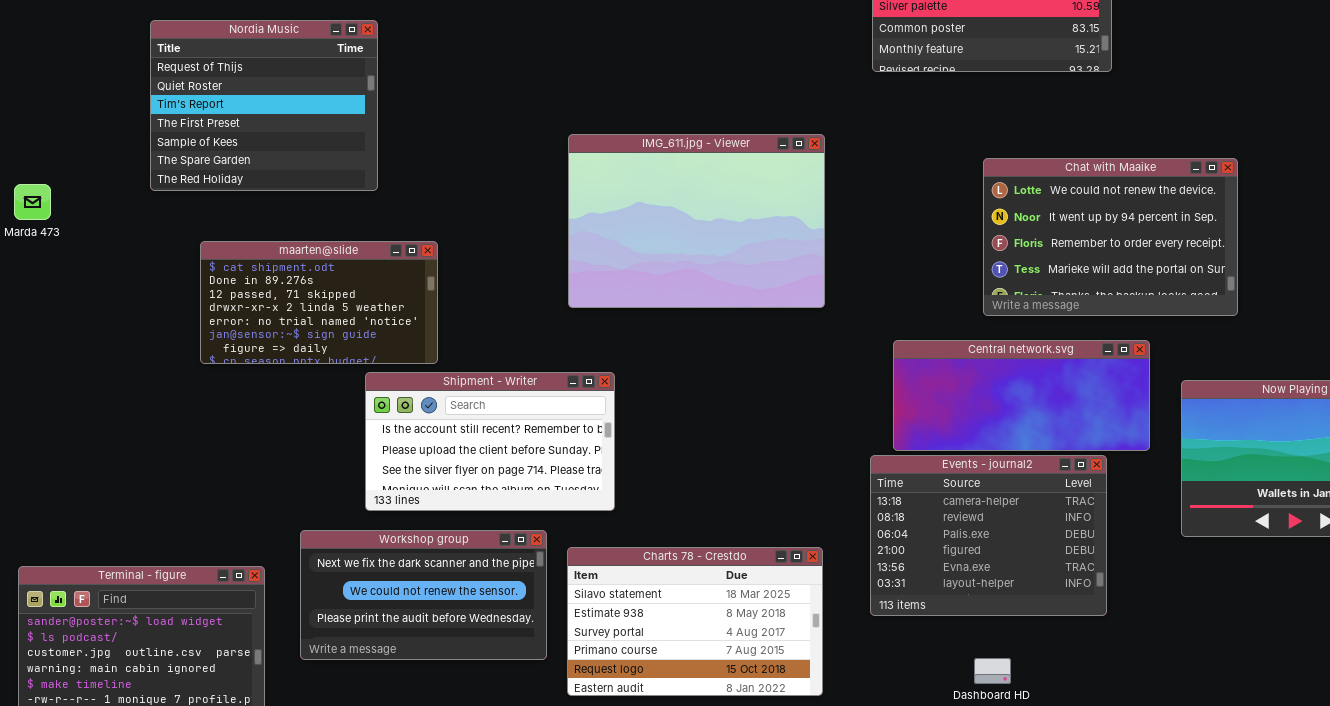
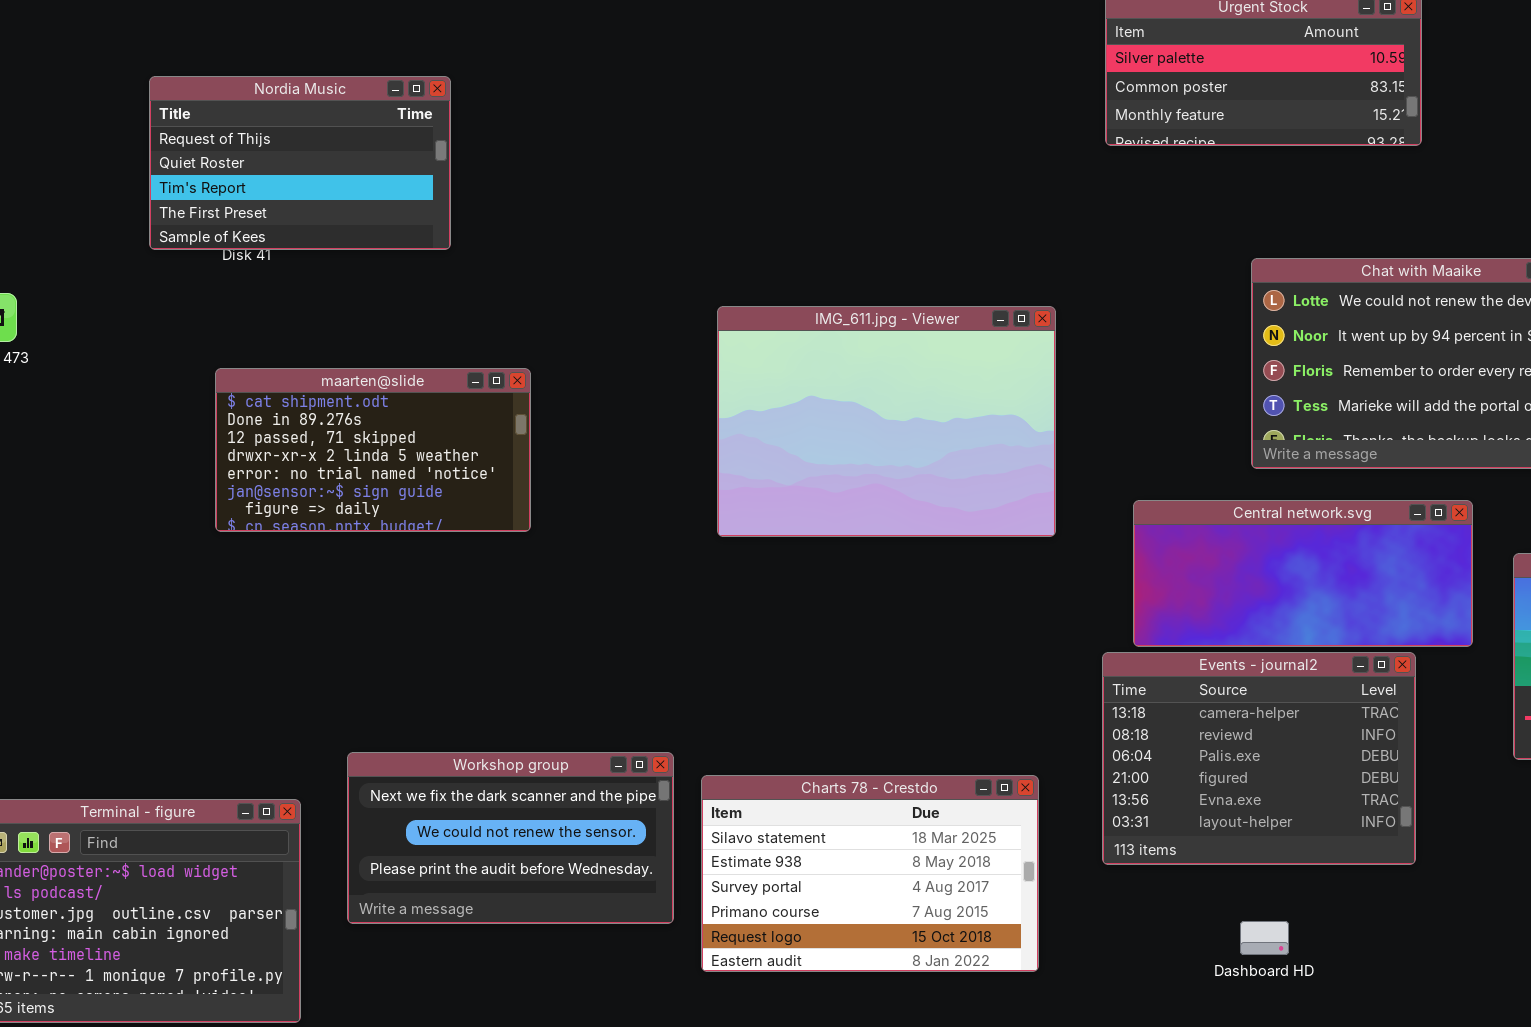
Nordia Music: [150,20,378,191] -> [149,76,451,250], resized
IMG_611.jpg - Viewer: [568,134,825,308] -> [717,306,1056,537], moved
Shipment - Writer: [365,372,615,511] -> none, closed

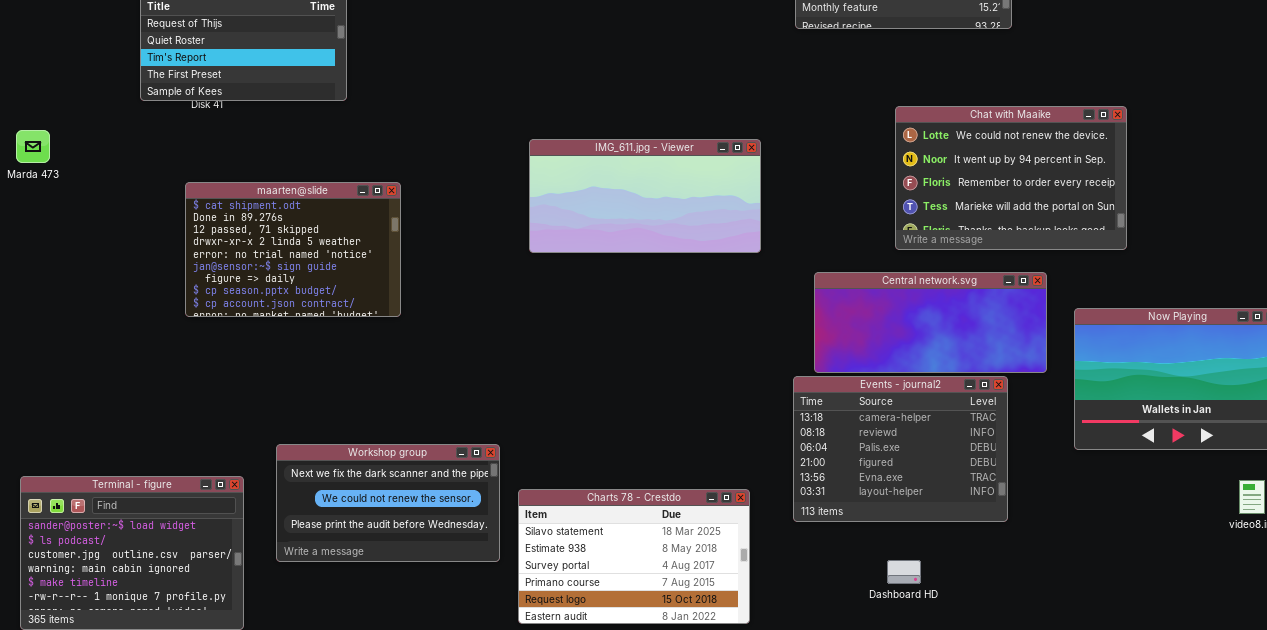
IMG_611.jpg - Viewer: [717,306,1056,537] -> [529,139,761,253], resized
maarten@slide: [215,368,531,532] -> [185,182,401,317], resized
Charts 78 - Crestdo: [701,775,1039,972] -> [518,489,750,624], moved

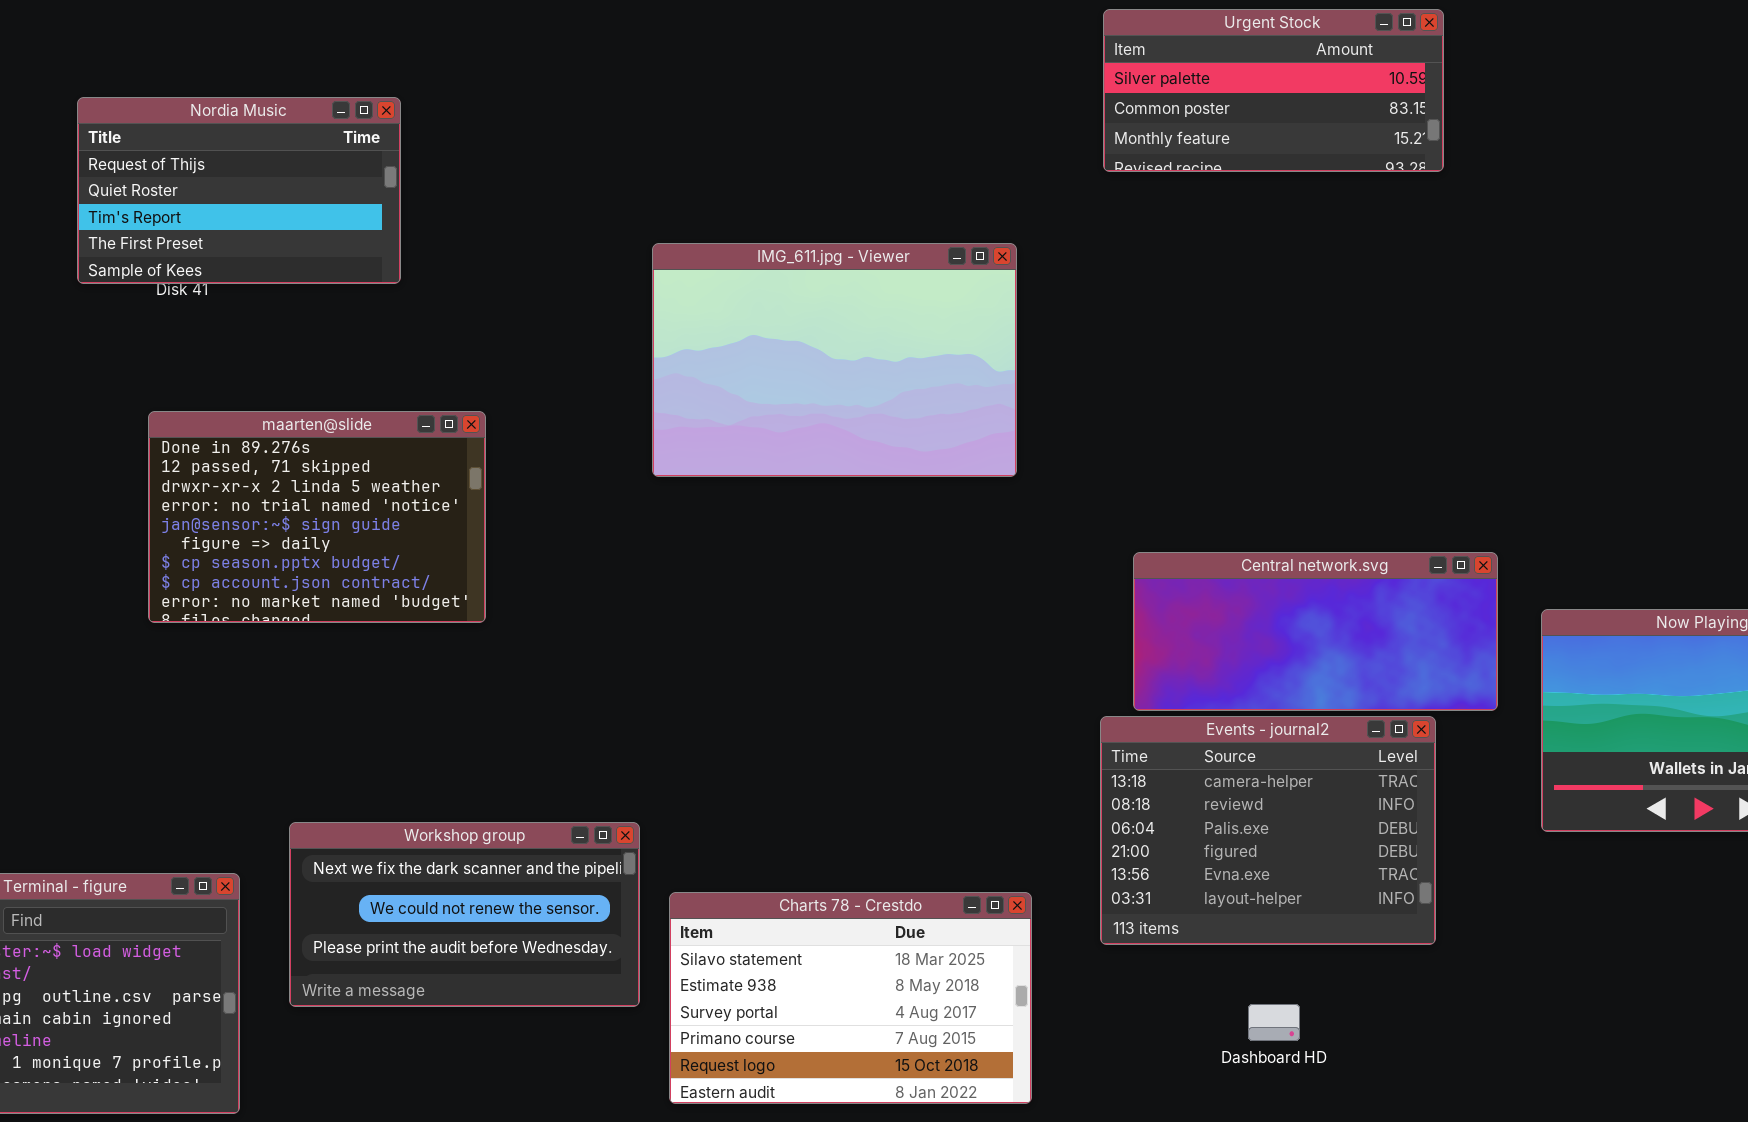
Chat with Maaike: [895,106,1127,250] -> none, closed
IMG_611.jpg - Viewer: [529,139,761,253] -> [652,243,1017,477], moved, resized
maarten@slide: [185,182,401,317] -> [148,411,486,623], scrolled down 1 row

